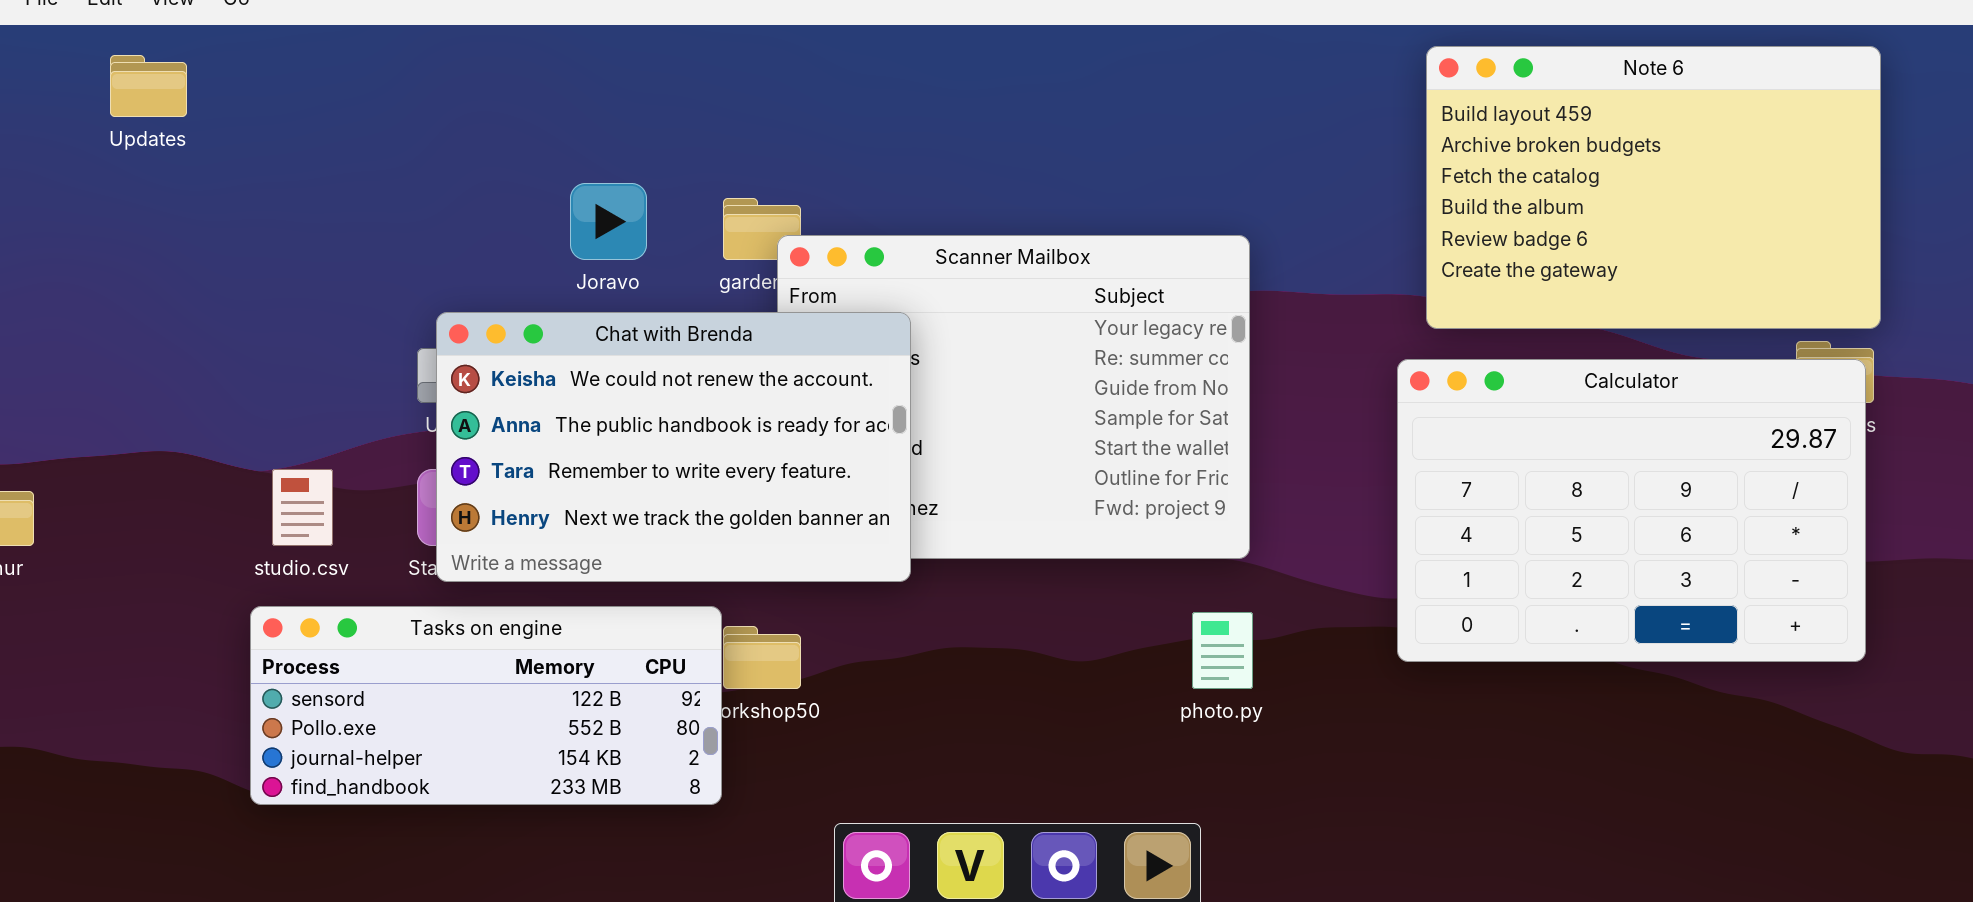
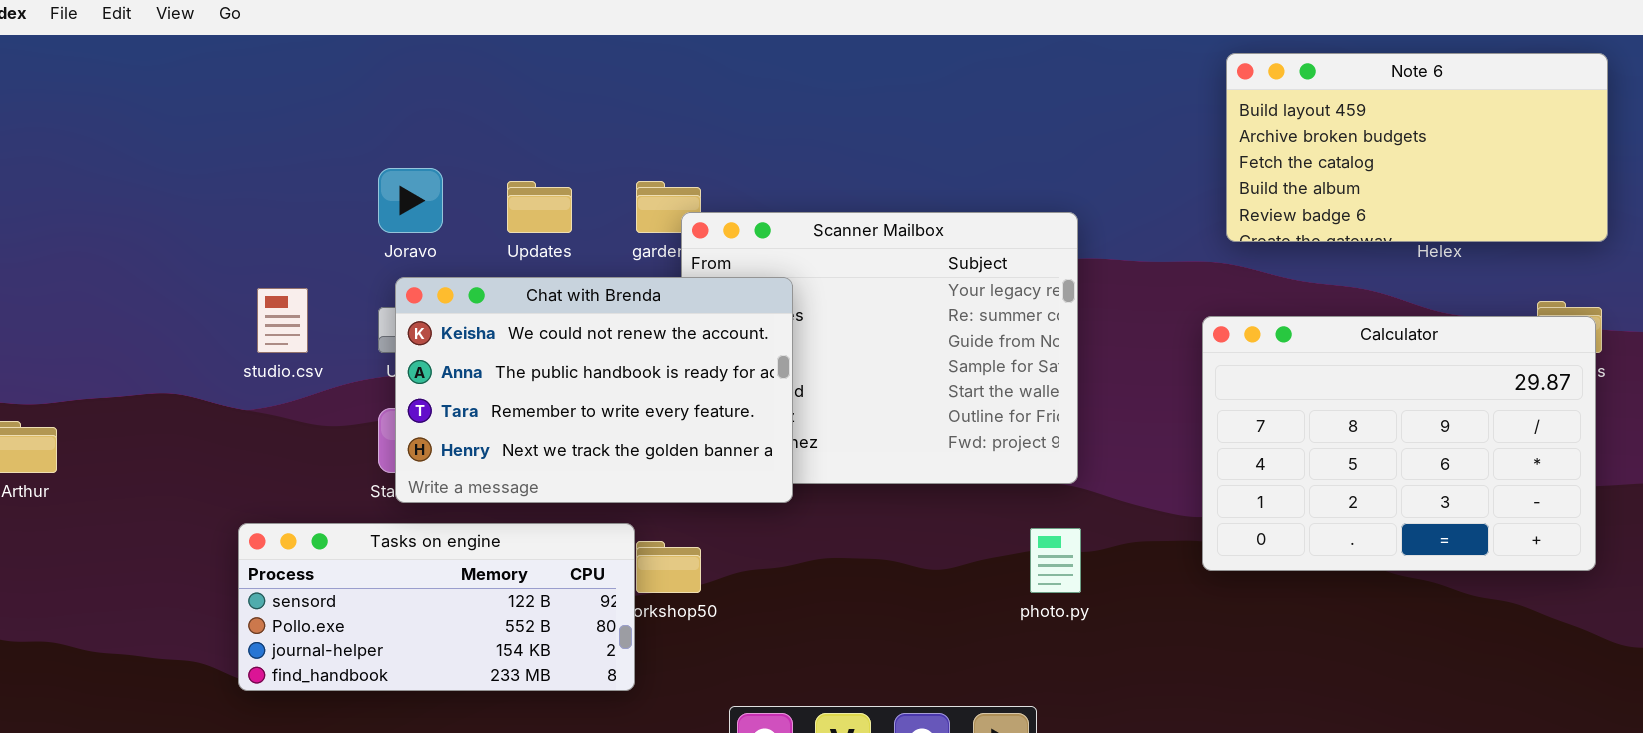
Note 6: [1426,46,1881,329] -> [1226,53,1608,242], resized
Updates: [110,55,187,117] -> [507,181,572,233], moved
Joravo: [570,183,647,260] -> [378,168,443,233], moved
studio.csv: [272,469,333,546] -> [257,288,308,353], moved

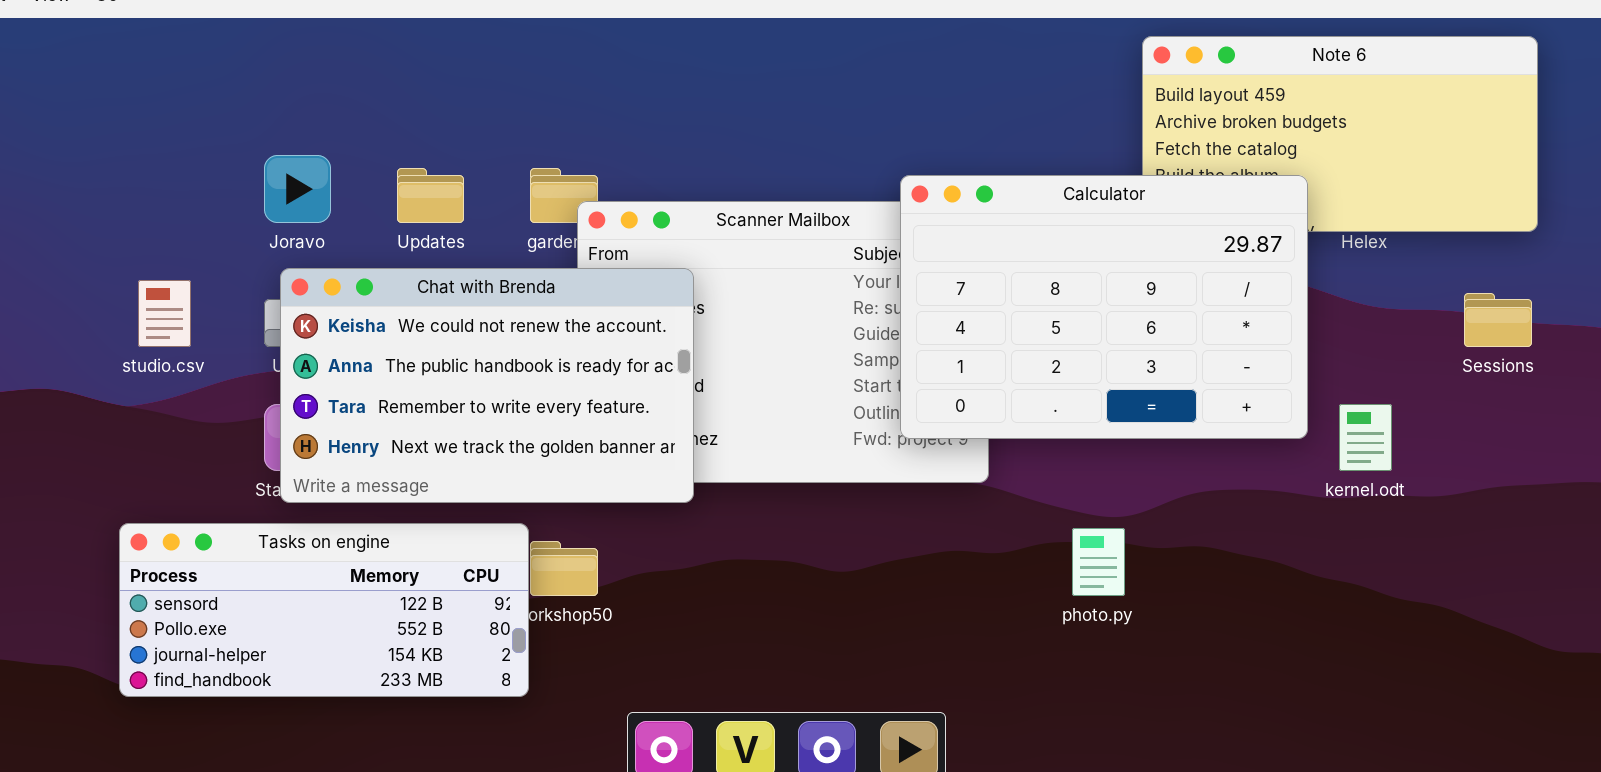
Calculator: [1202,316,1596,571] -> [900,175,1308,439], moved
photo.py: [1030,528,1081,593] -> [1072,528,1125,596], moved

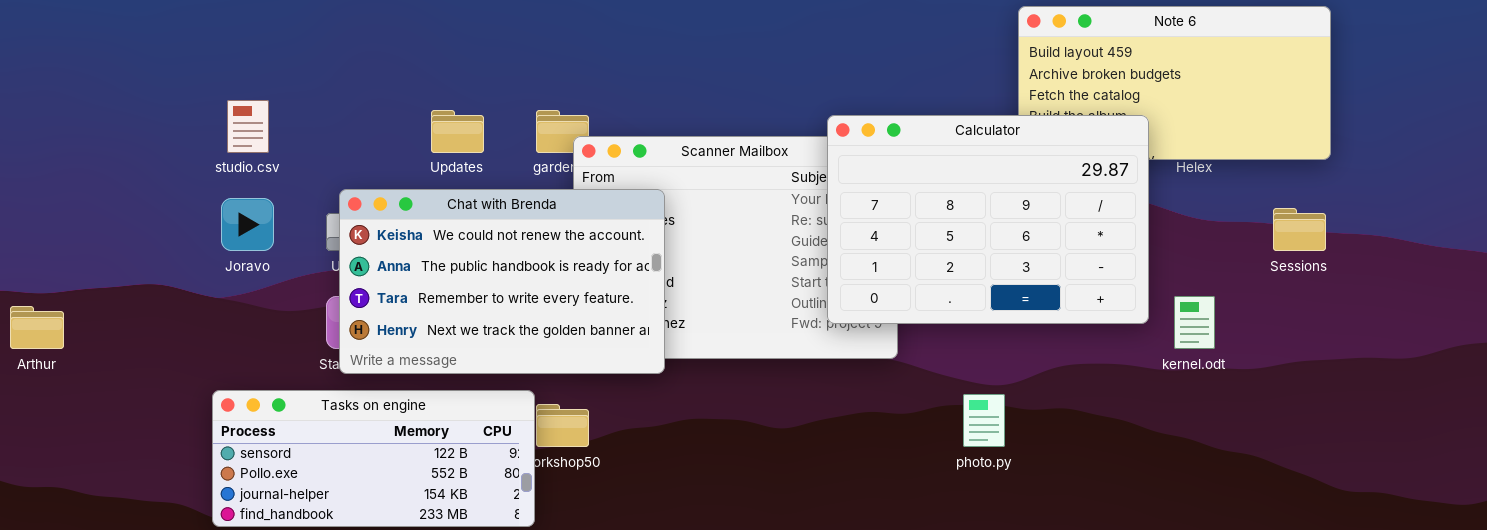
Joravo: [264,155,331,223] -> [221,198,274,251], moved
studio.csv: [138,280,191,347] -> [227,100,269,153], moved

